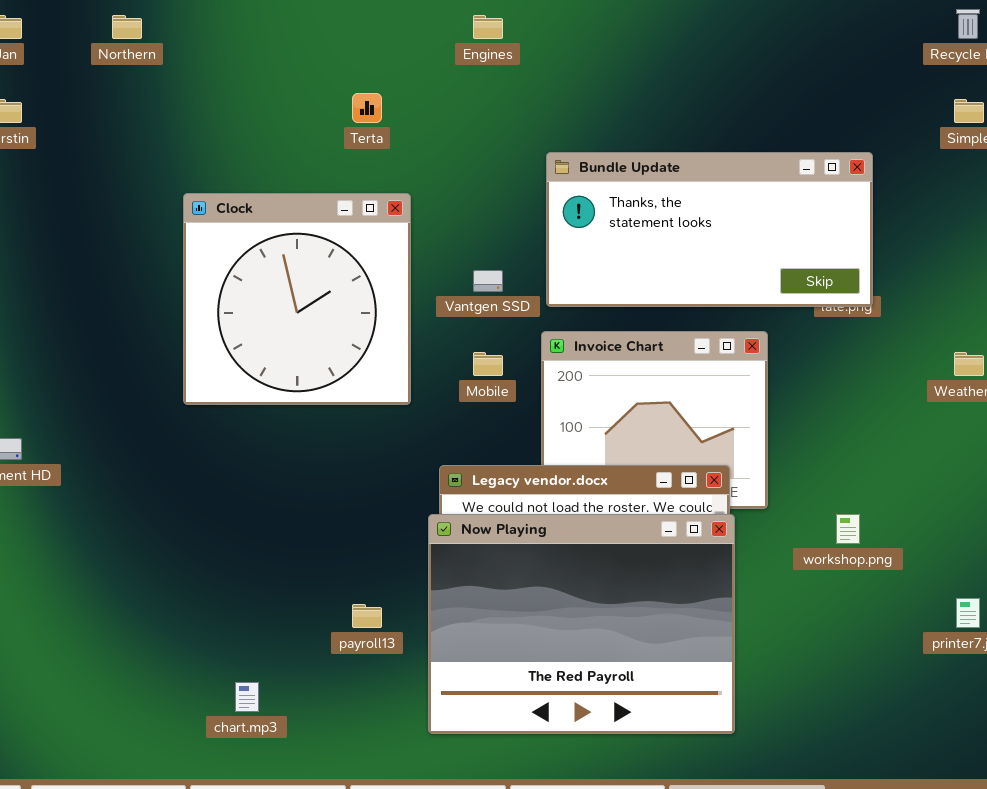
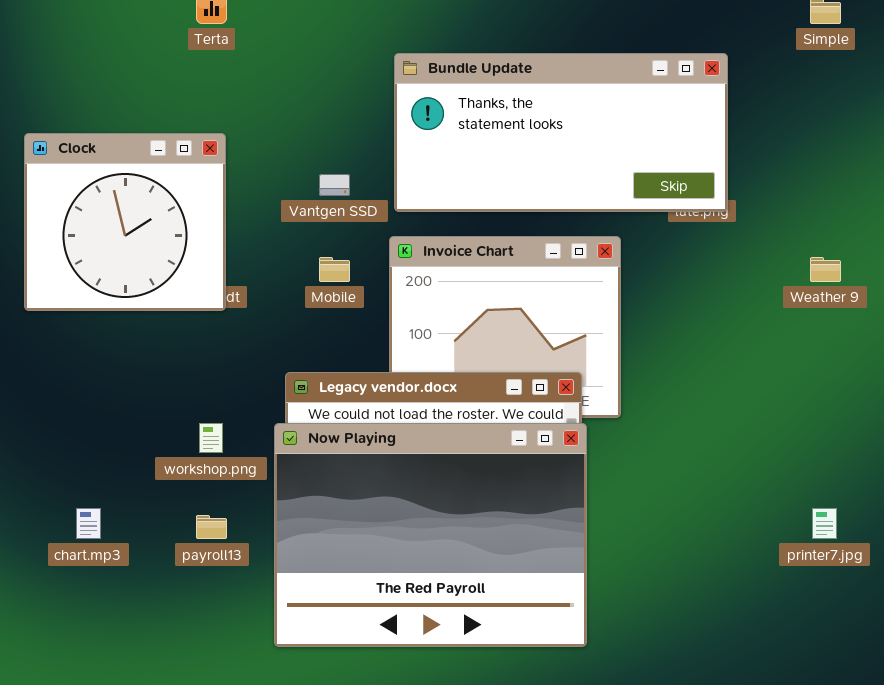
Clock: [183,193,411,405] -> [24,133,226,311], resized
workshop.png: [836,514,860,544] -> [199,423,223,453], moved
chart.mp3: [235,682,259,712] -> [76,508,101,539], moved

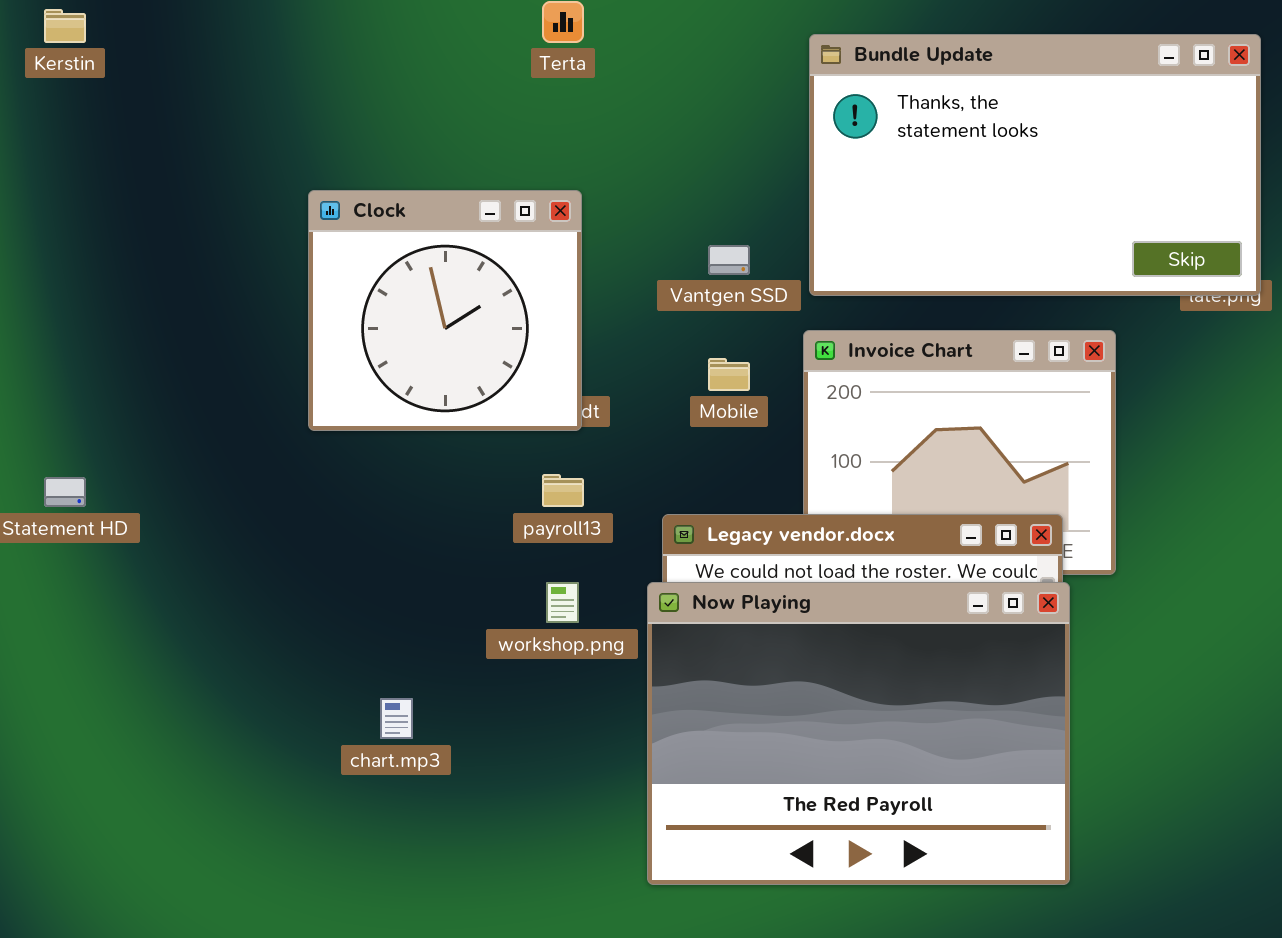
Bundle Update: [394,53,728,212] -> [809,34,1261,296], resized
payroll13: [196,515,227,539] -> [542,474,584,507], moved

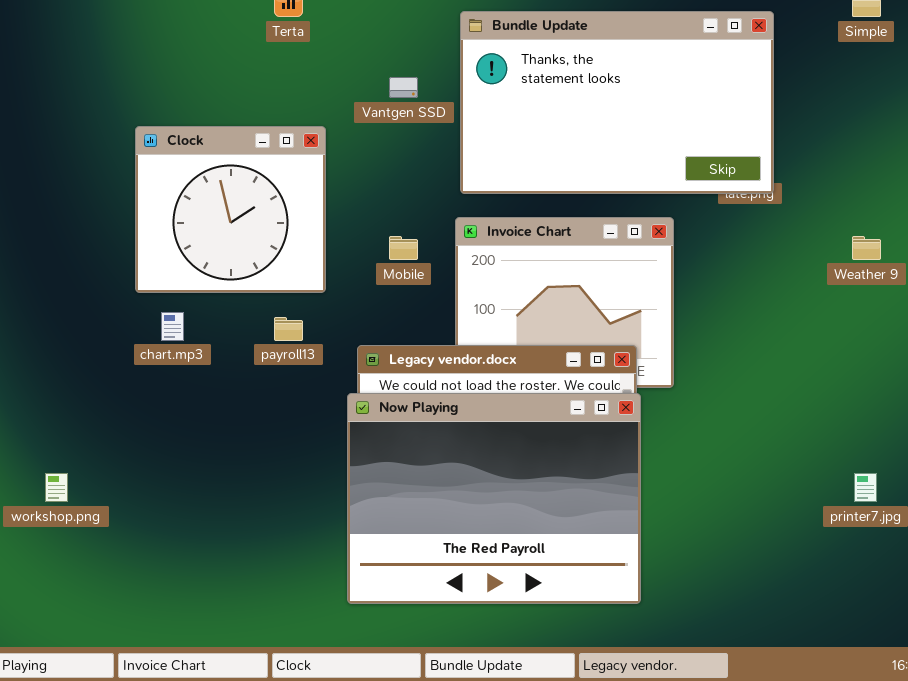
Clock: [308,190,582,431] -> [135,126,326,293], moved
Vantgen SSD: [708,245,750,275] -> [389,77,418,98], moved
workshop.png: [546,582,579,623] -> [45,473,68,502], moved
chart.mp3: [380,698,413,739] -> [161,312,184,341], moved

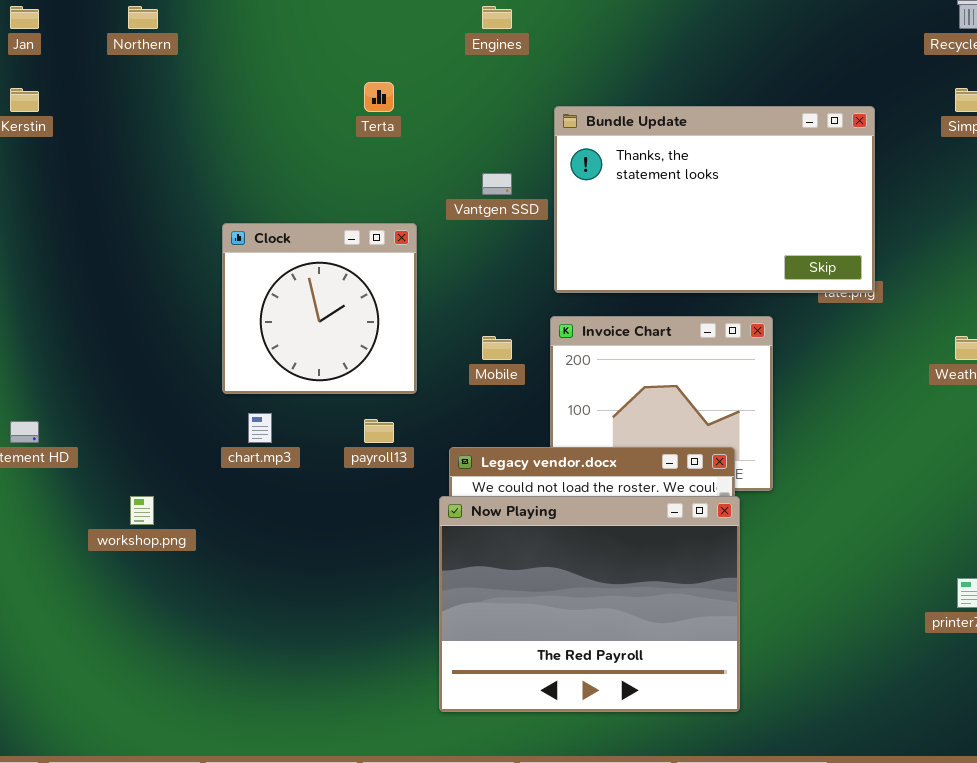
workshop.png: [45,473,68,502] -> [130,496,154,525], moved

